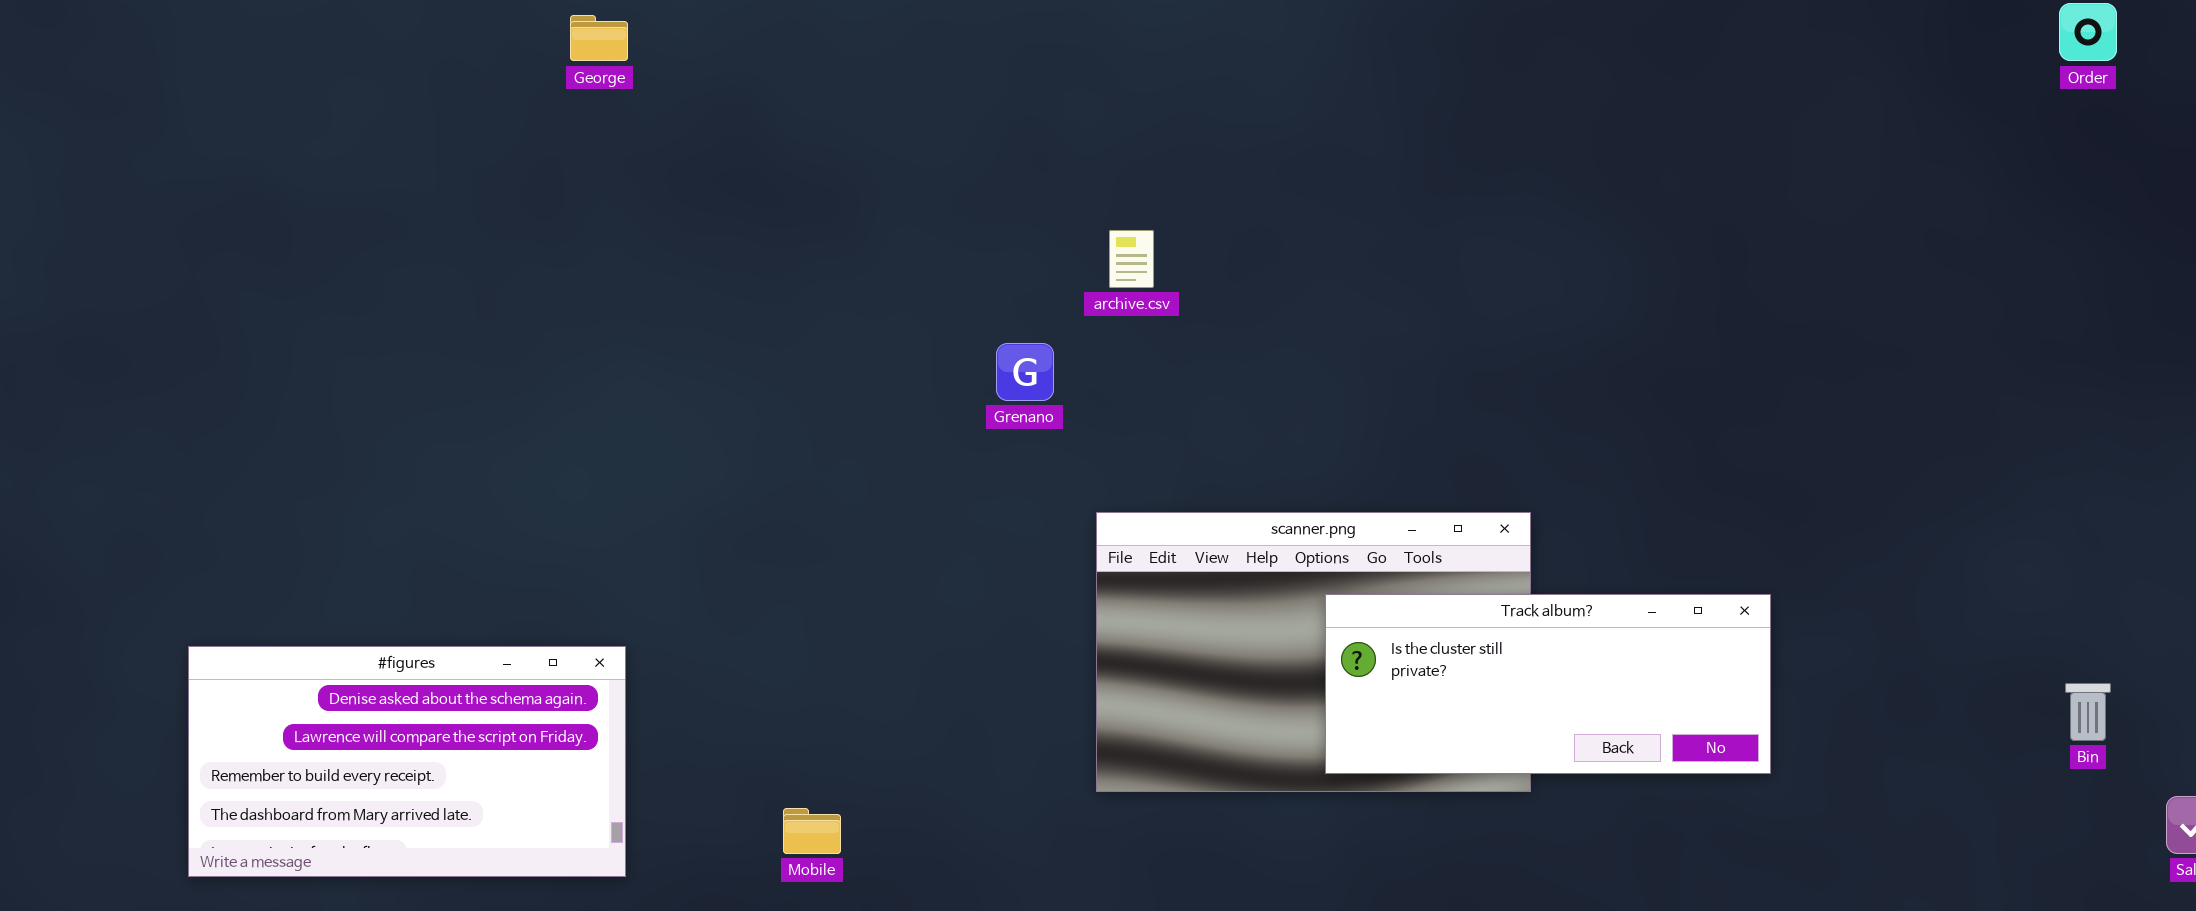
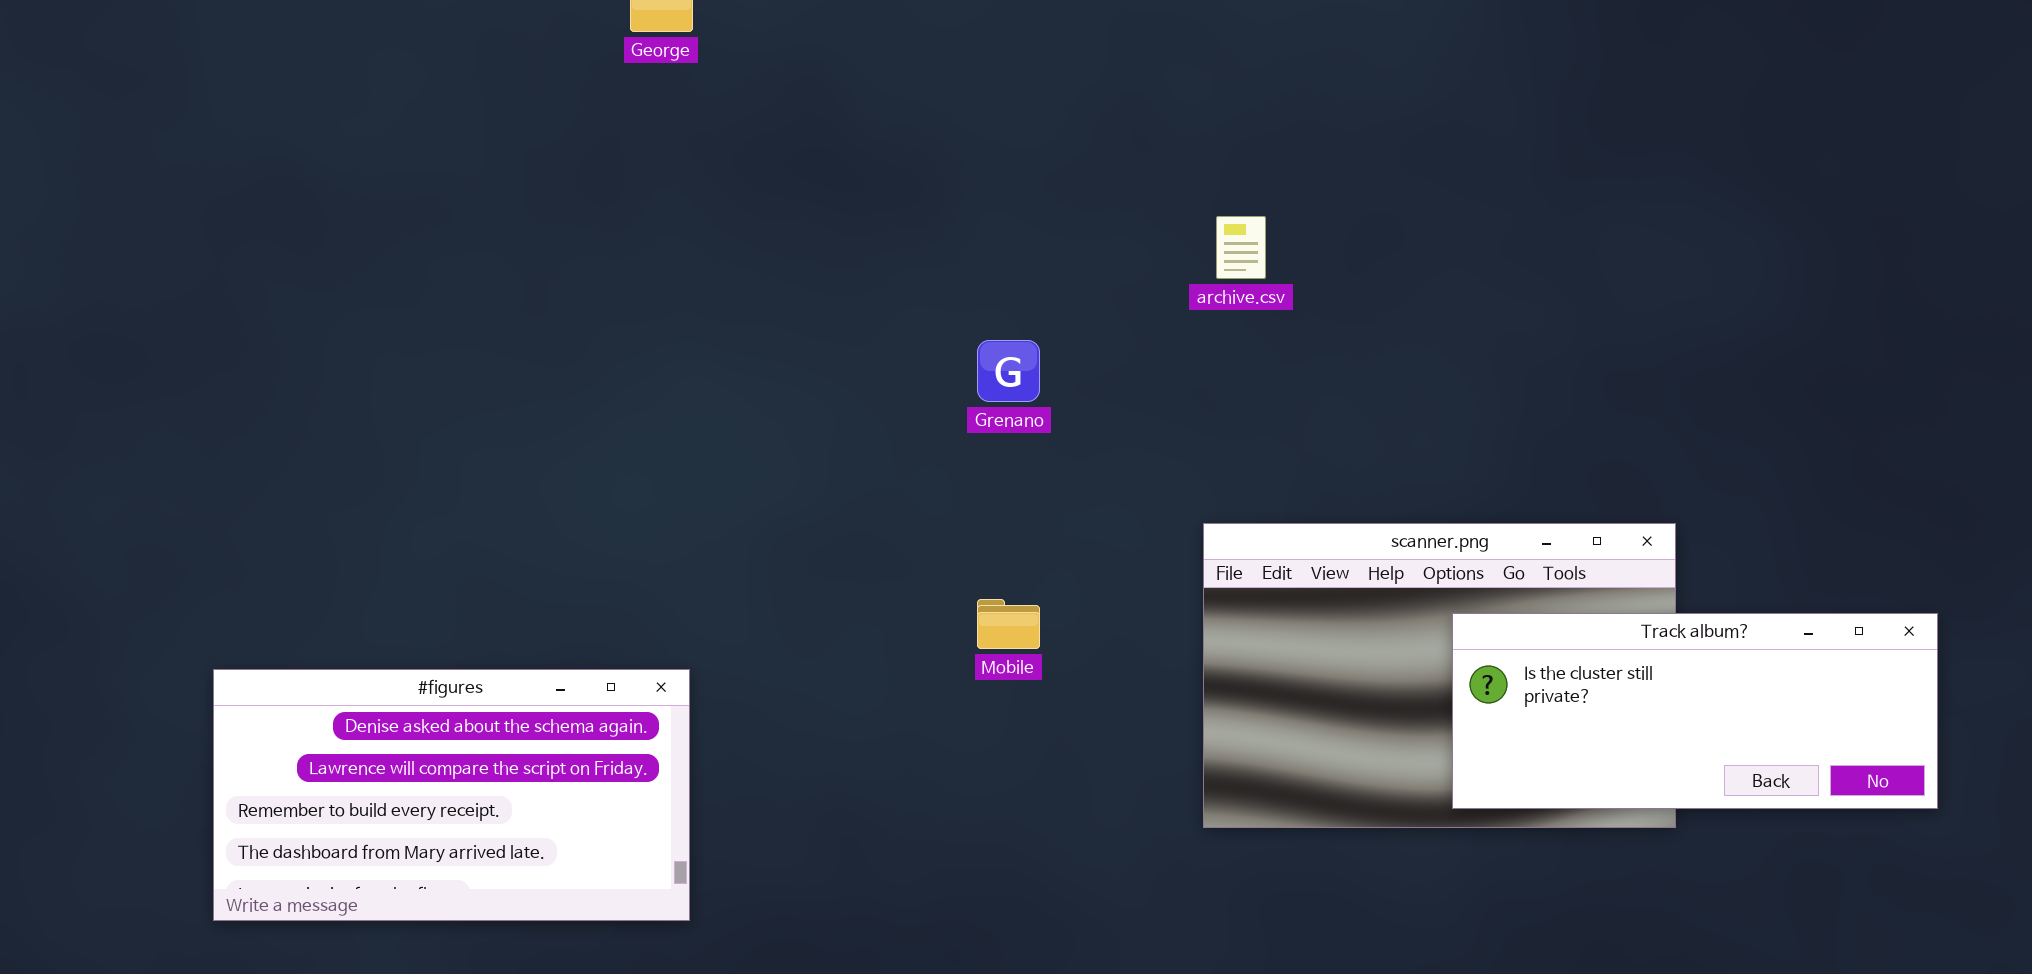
Grenano: [996,343,1054,401] -> [977,340,1040,402], moved
Mobile: [783,808,841,854] -> [977,599,1040,649], moved

